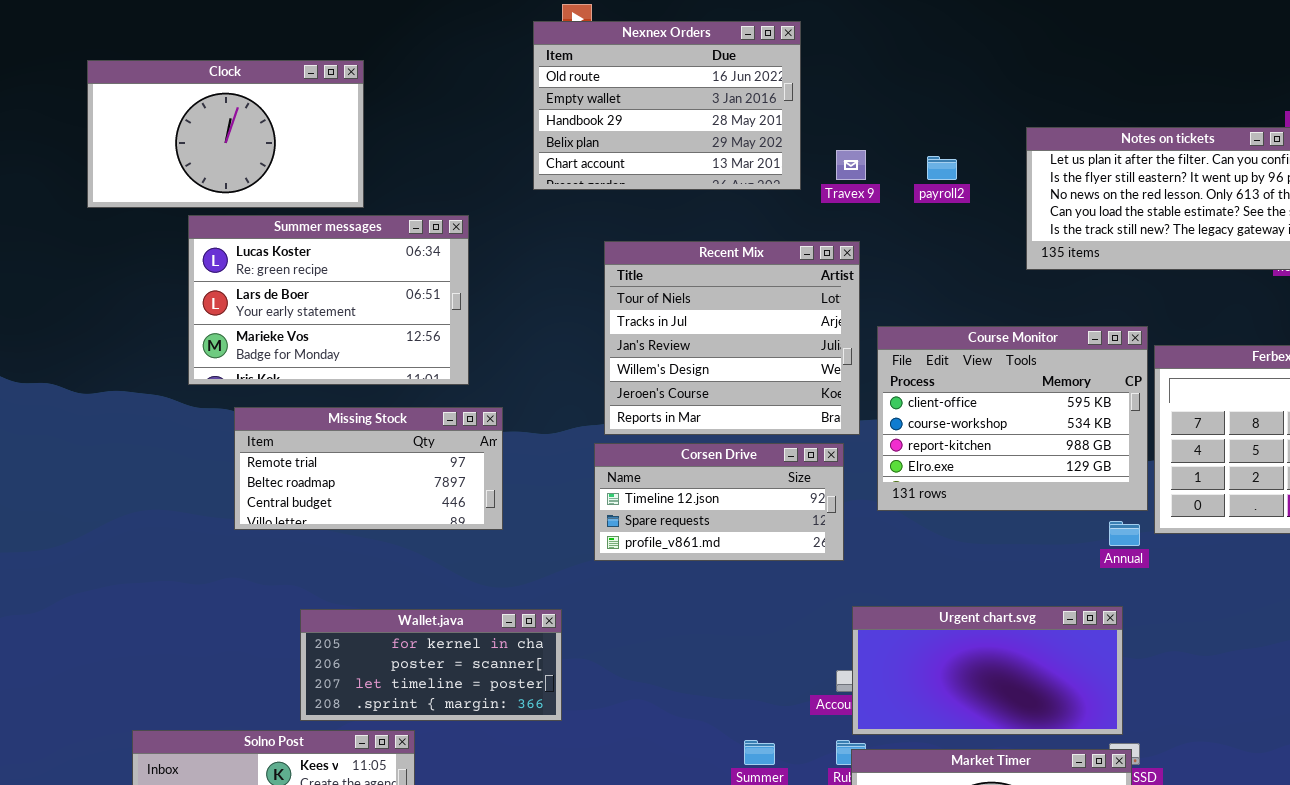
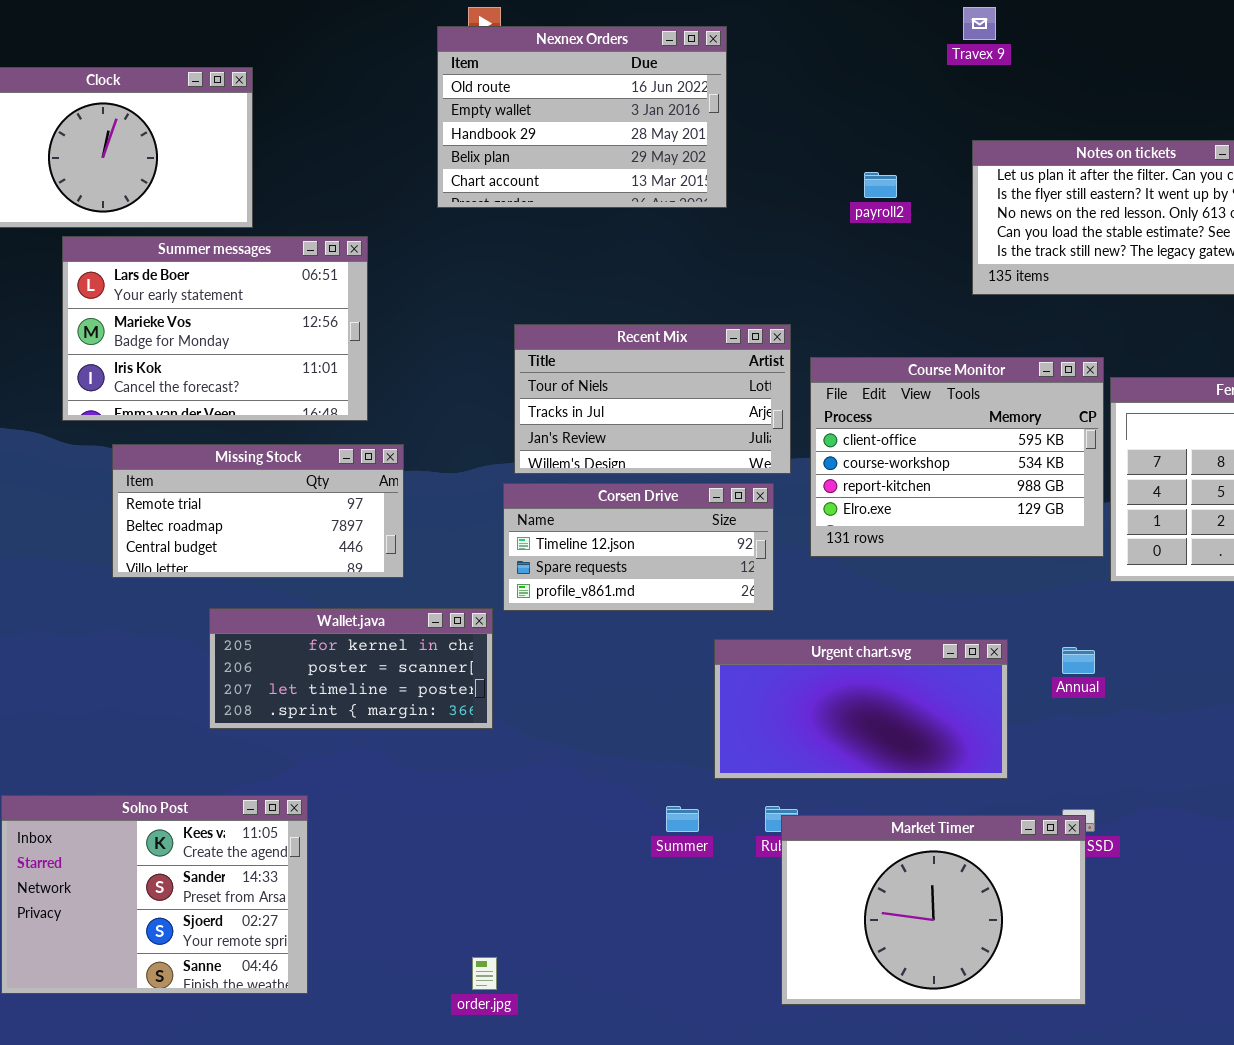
Travex 9: [836,150,866,180] -> [963,7,996,40], moved
Summer messages: [188,215,469,385] -> [62,236,368,421], scrolled down 1 row
Recent Mix: [604,241,860,435] -> [514,324,791,474], resized
Annual: [1109,521,1140,546] -> [1062,647,1095,674], moved
Urgent chart.svg: [852,606,1123,735] -> [714,639,1008,779], moved
Wallet.java: [300,609,562,721] -> [209,608,493,729], moved

